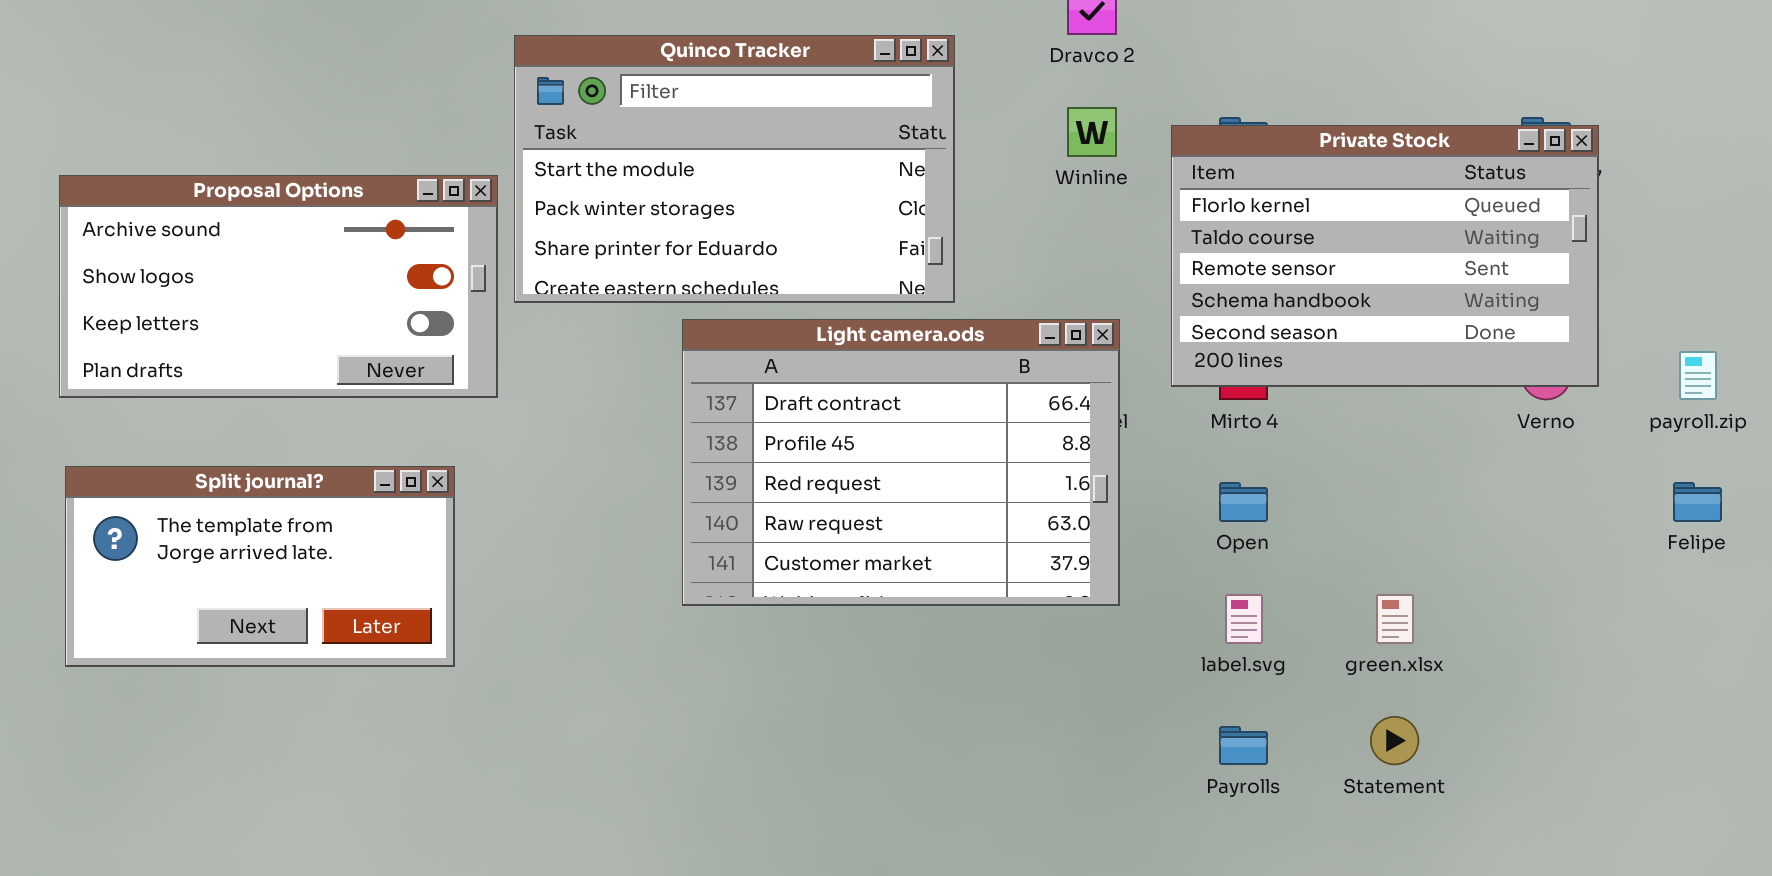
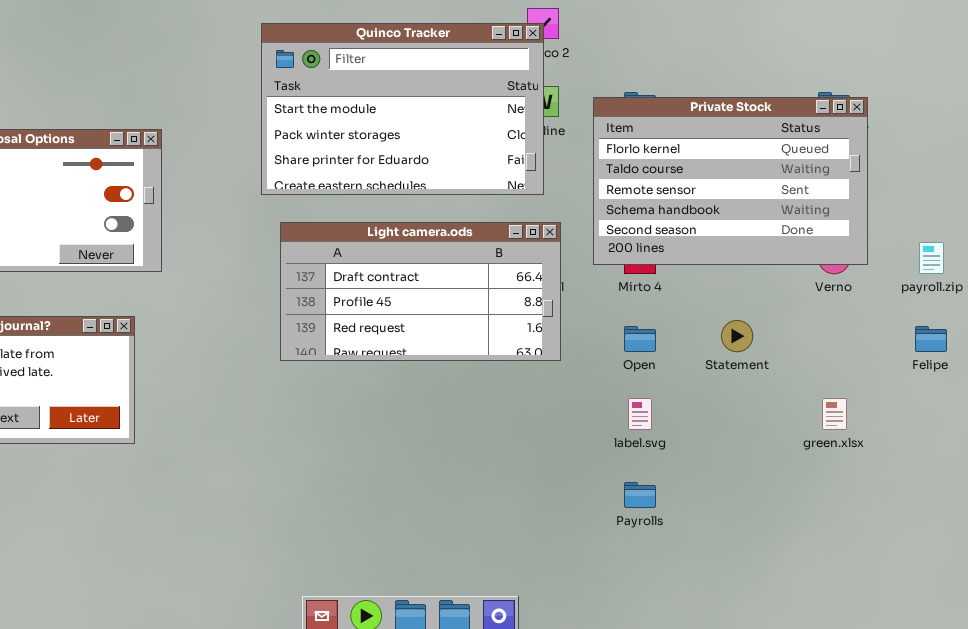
Quinco Tracker: [514,35,955,303] -> [261,23,544,195], moved
Light camera.ods: [682,319,1120,606] -> [280,222,561,361], resized
green.xlsx: [1376,594,1414,644] -> [822,398,847,430], moved
Statement: [1370,716,1419,765] -> [721,320,753,352], moved

